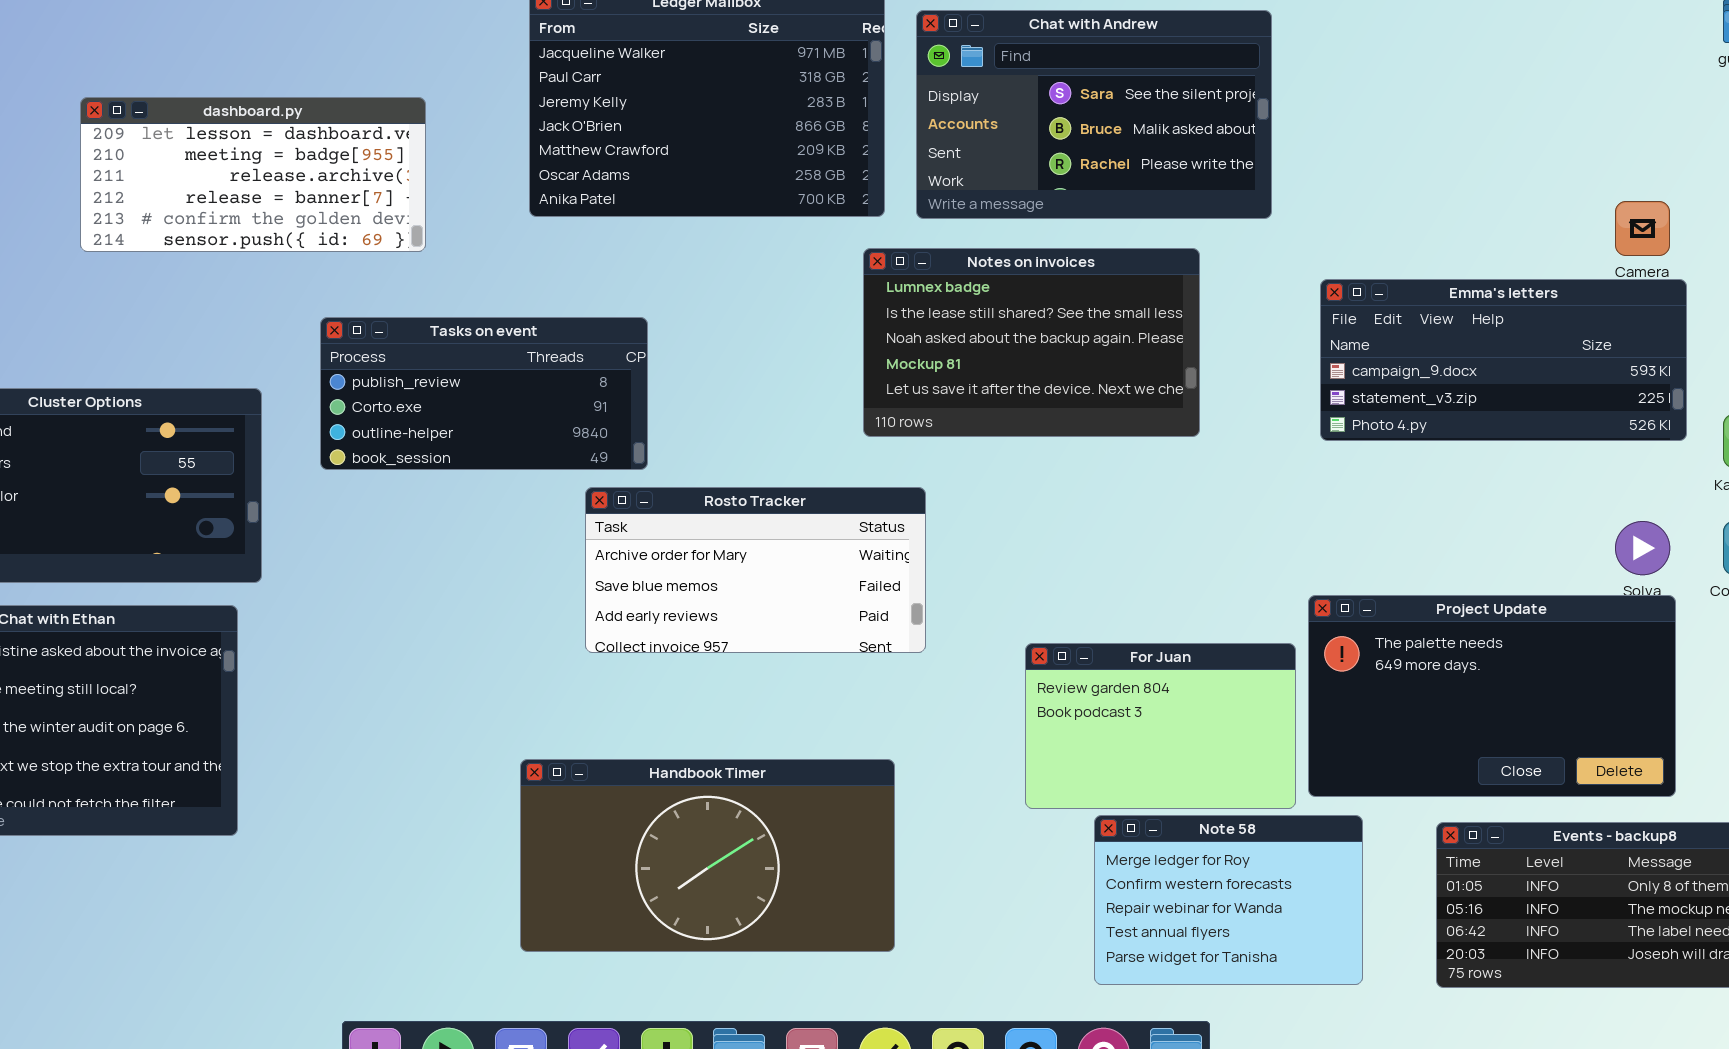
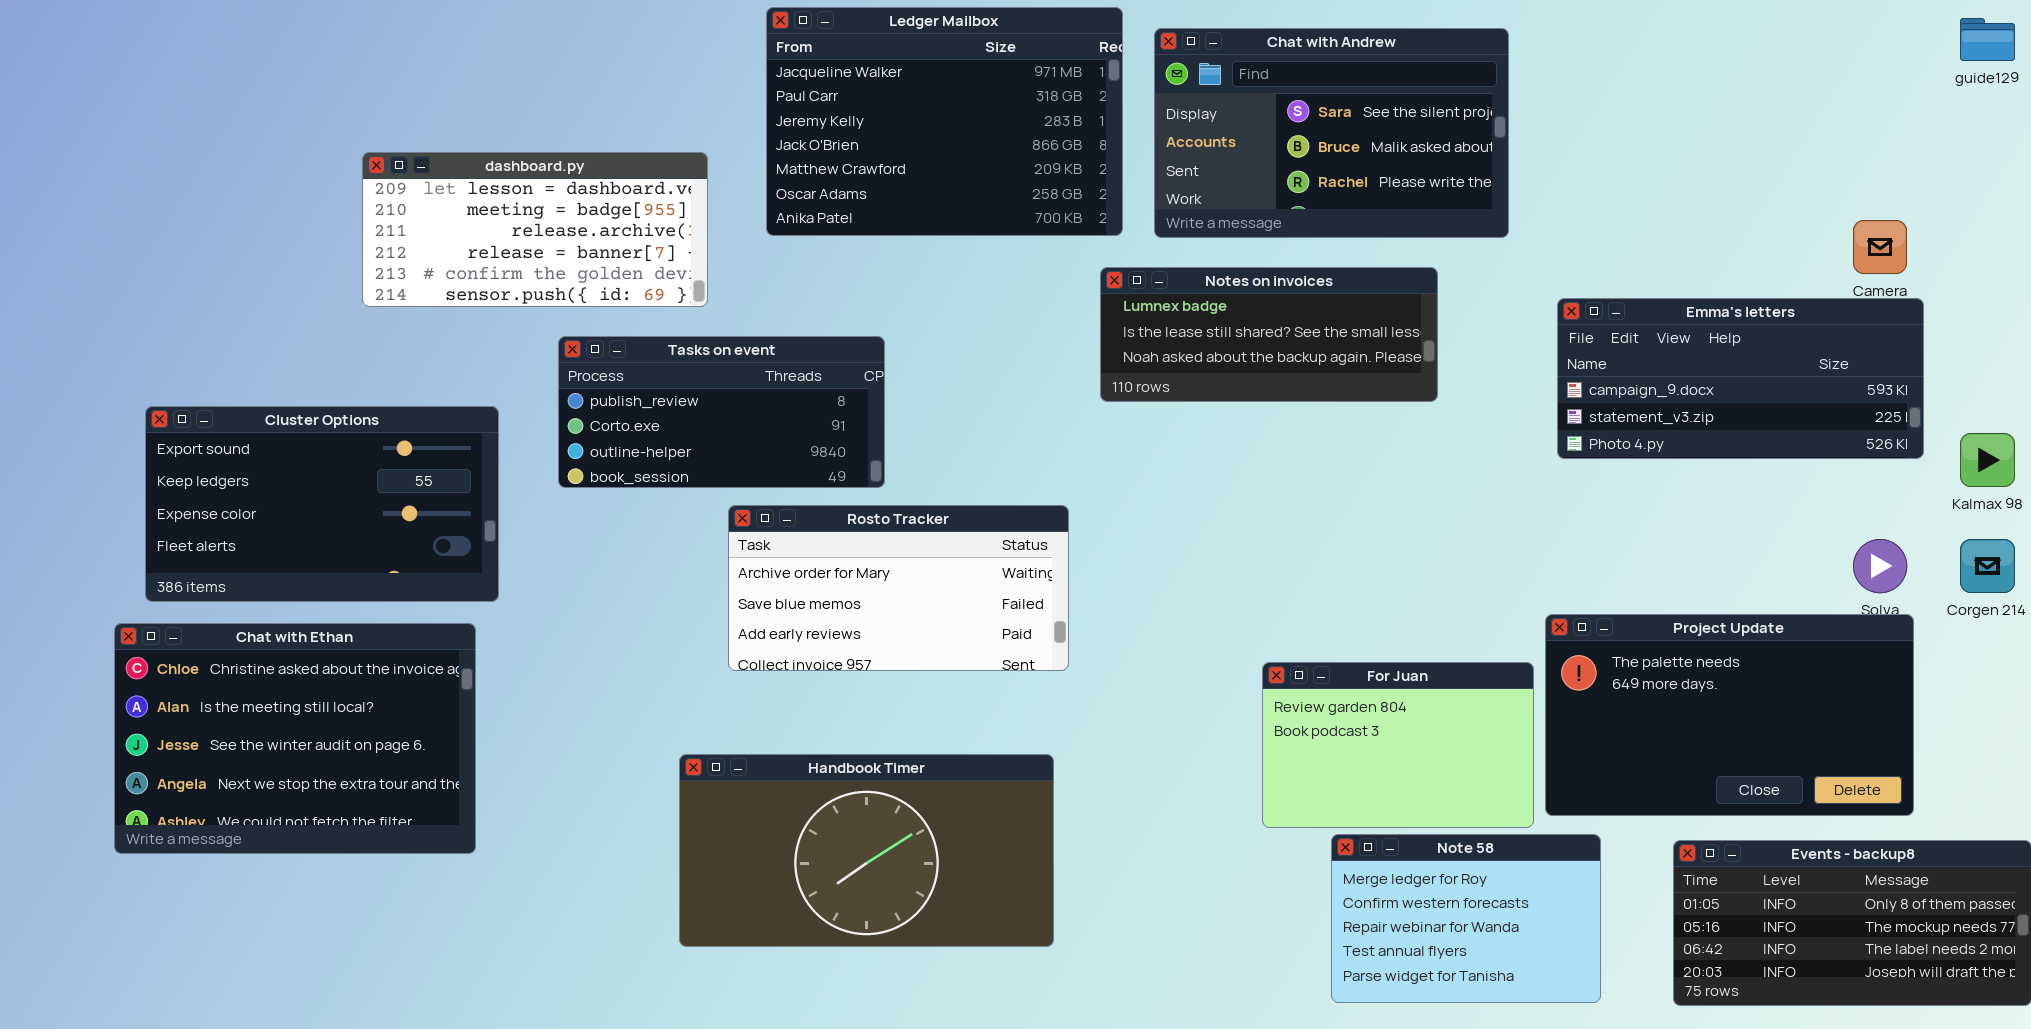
dashboard.py: [80,97,426,252] -> [362,152,708,307], moved
Notes on invoices: [863,248,1200,437] -> [1100,267,1438,402], resized
Rosto Tracker: [585,487,926,653] -> [728,505,1069,671], moved
Handbook Timer: [520,759,895,952] -> [679,754,1054,947], moved

